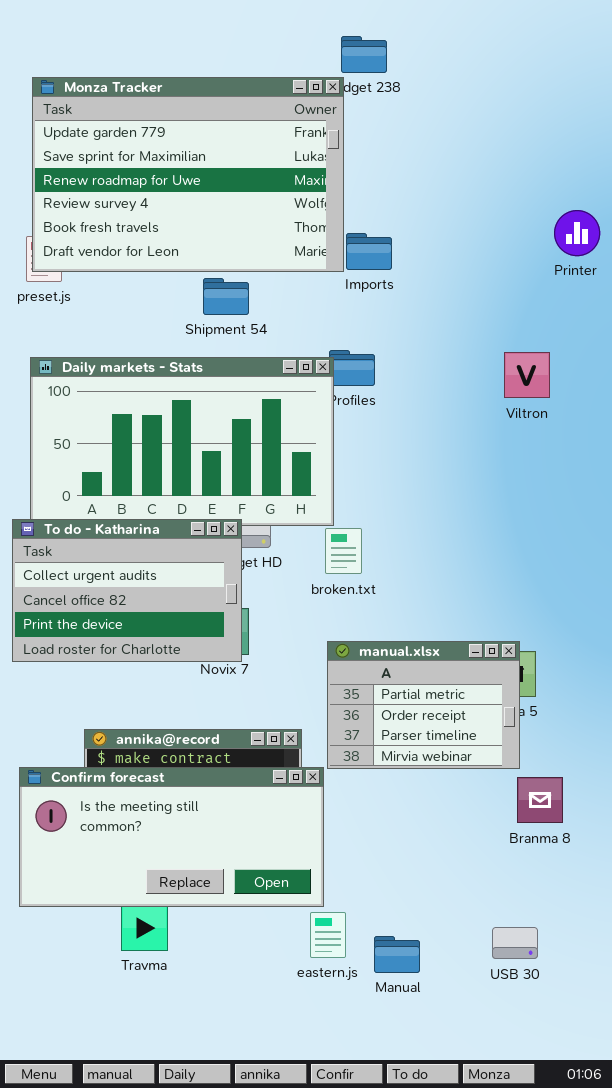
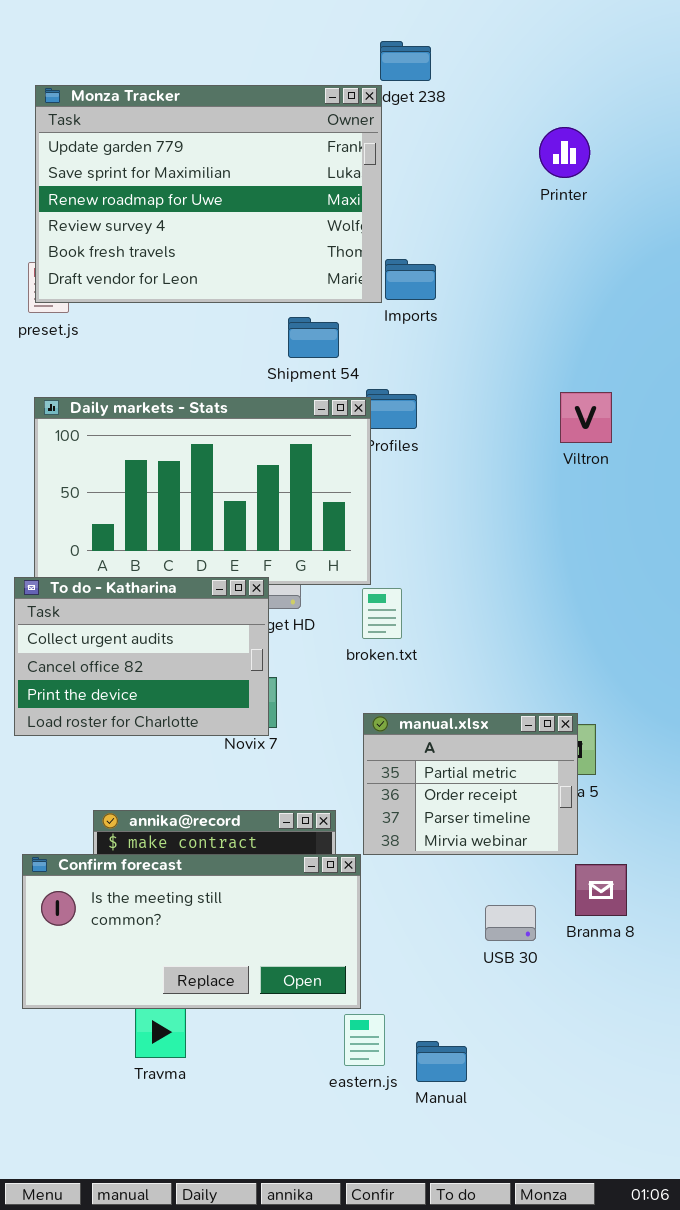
Printer: [554,210,600,256] -> [539,127,590,178], moved
Shipment 54: [203,278,249,315] -> [288,317,339,358], moved
USB 30: [492,927,538,959] -> [485,905,536,941], moved

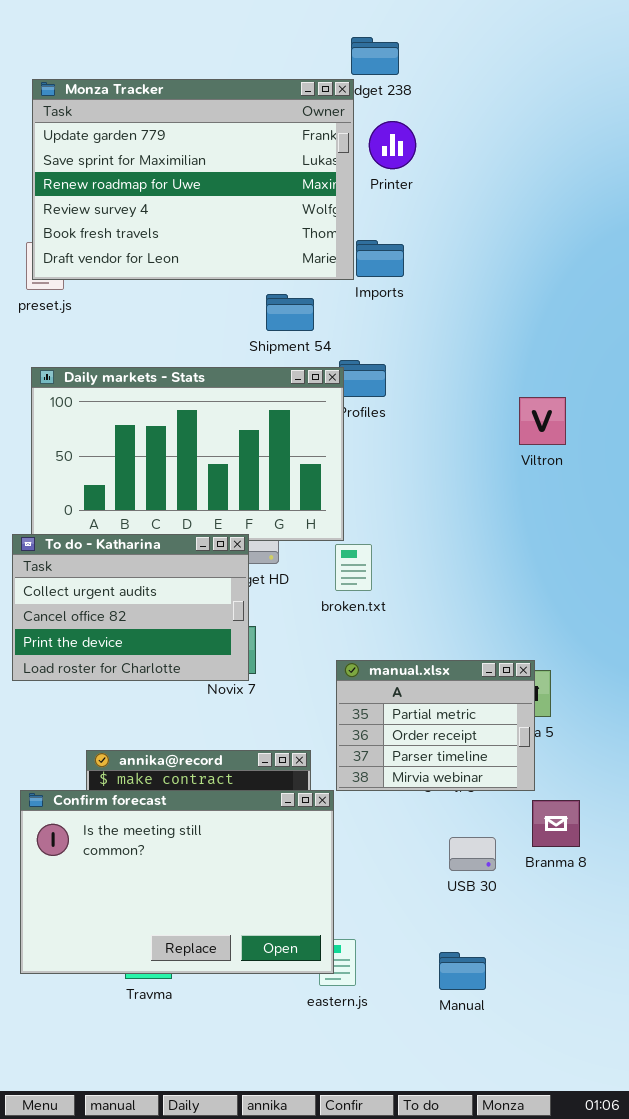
Printer: [539,127,590,178] -> [369,121,416,169], moved
Viltron: [560,392,612,443] -> [519,397,566,445], moved
Confirm forecast: [22,854,361,1009] -> [20,790,334,974], resized
Manual: [416,1041,467,1082] -> [439,952,486,990], moved

